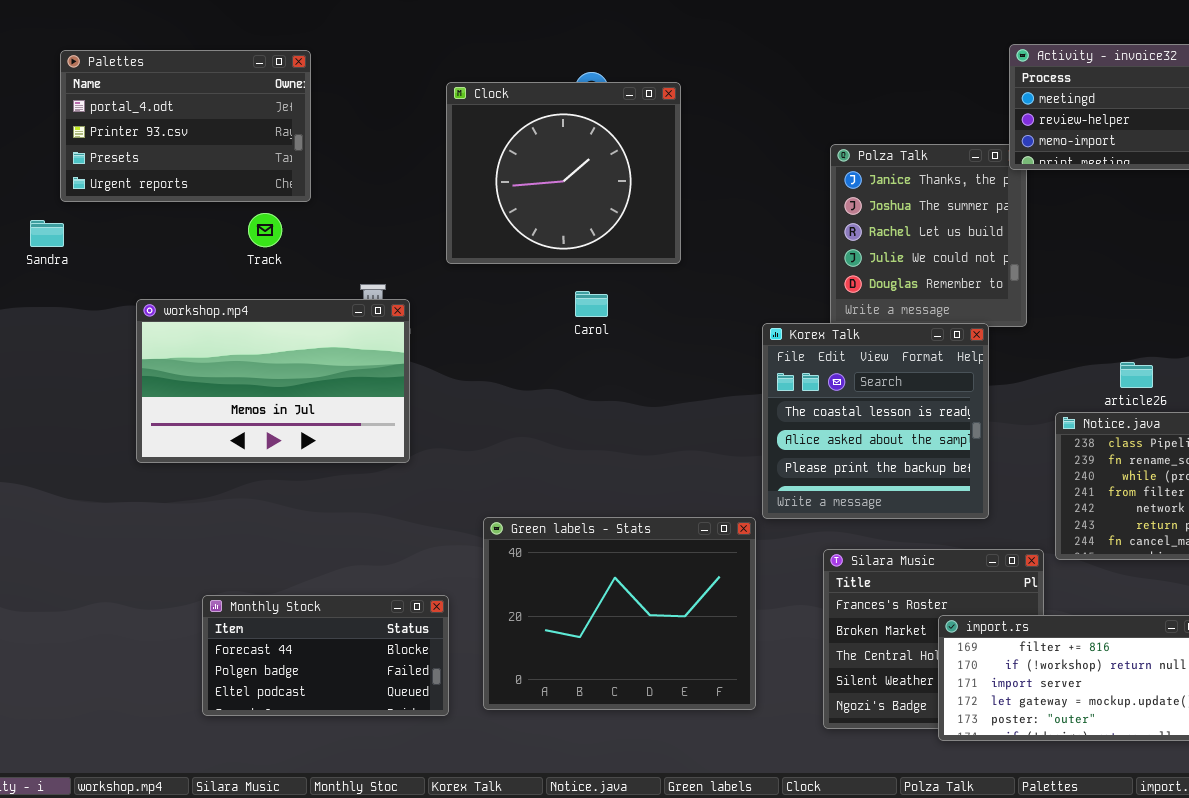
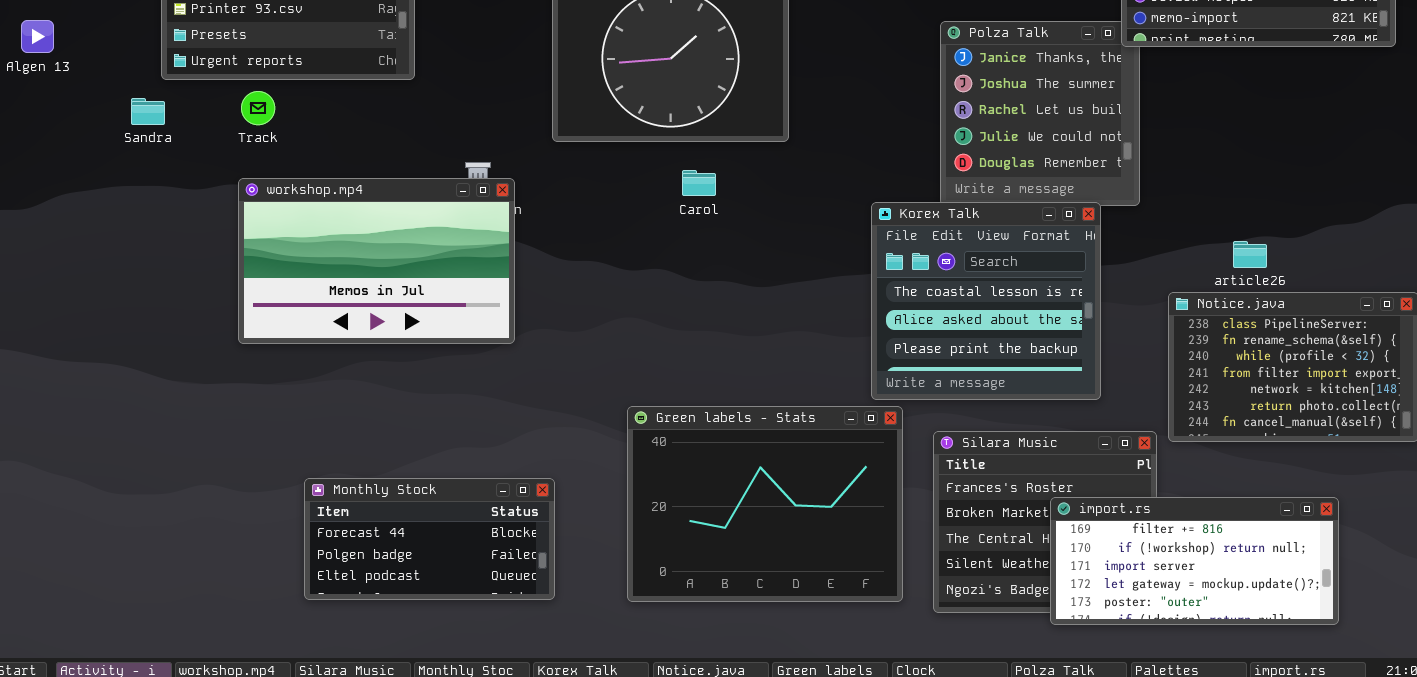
Track: [248,213,282,247] -> [241,91,275,125], moved
Green labels - Stats: [483,517,756,710] -> [627,406,903,602], moved

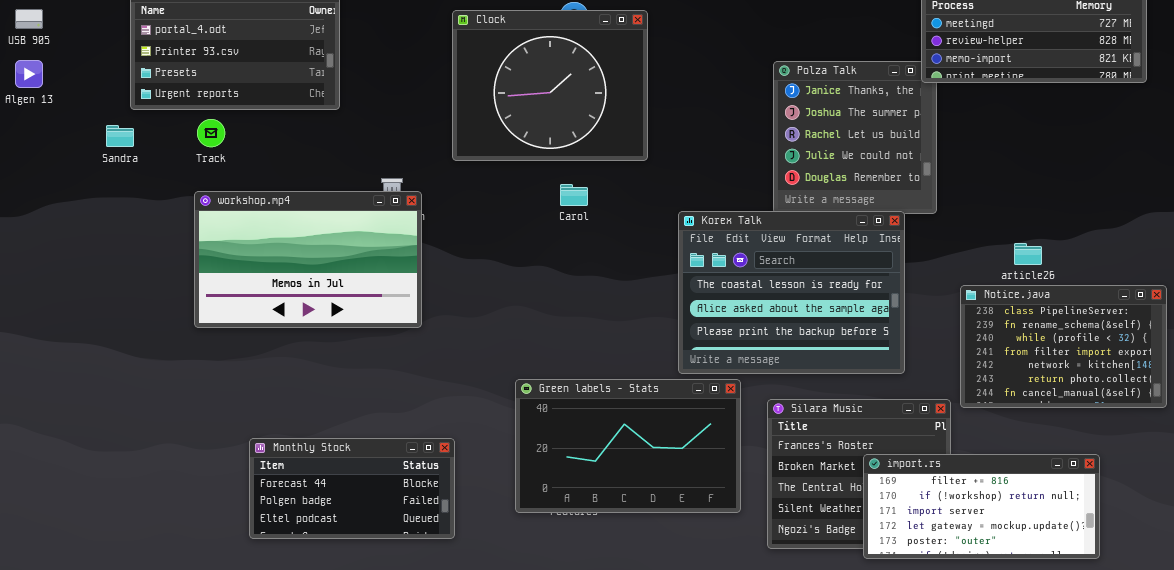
Korex Talk: [871,202,1101,400] -> [678,211,905,374], resized
Green labels - Stats: [627,406,903,602] -> [515,379,741,513], resized

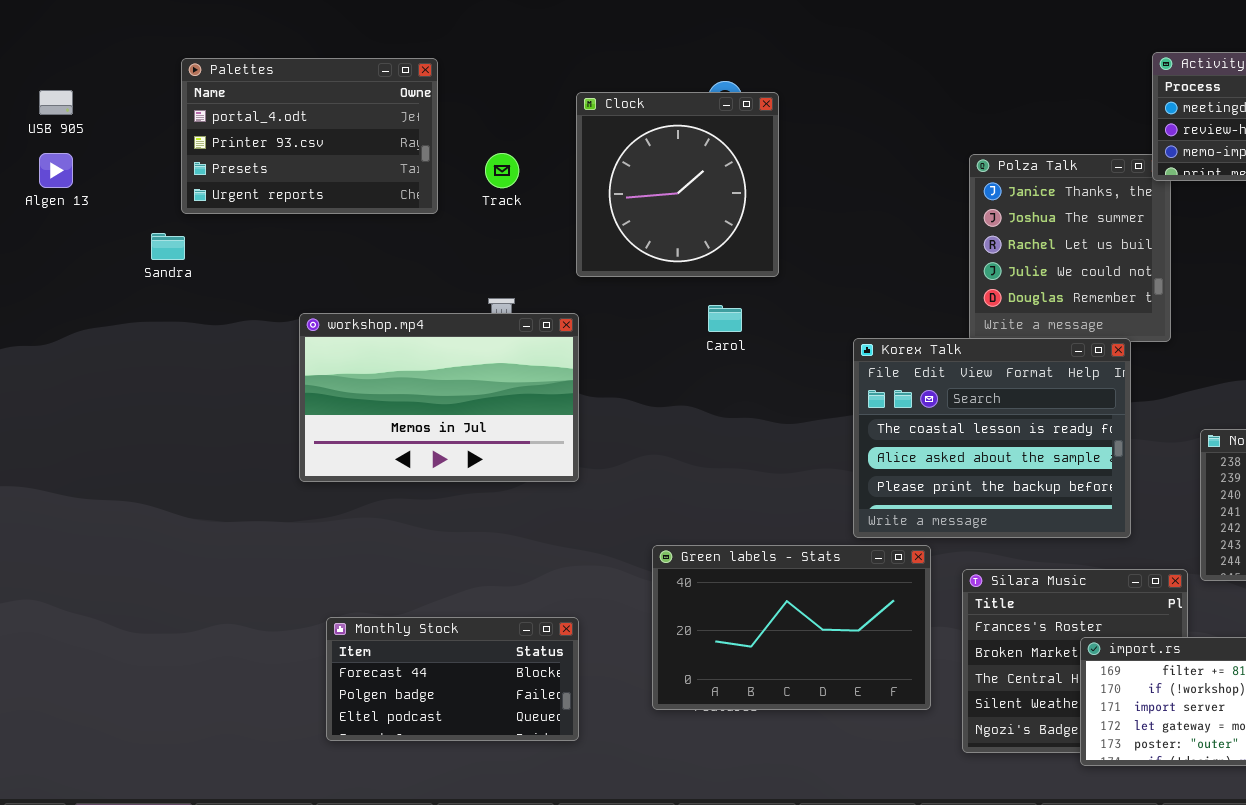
Clock: [452,10,648,161] -> [576,92,779,277], resized
Track: [197,119,225,147] -> [485,153,519,188], moved
workshop.mp4: [194,191,422,328] -> [299,313,579,482], moved

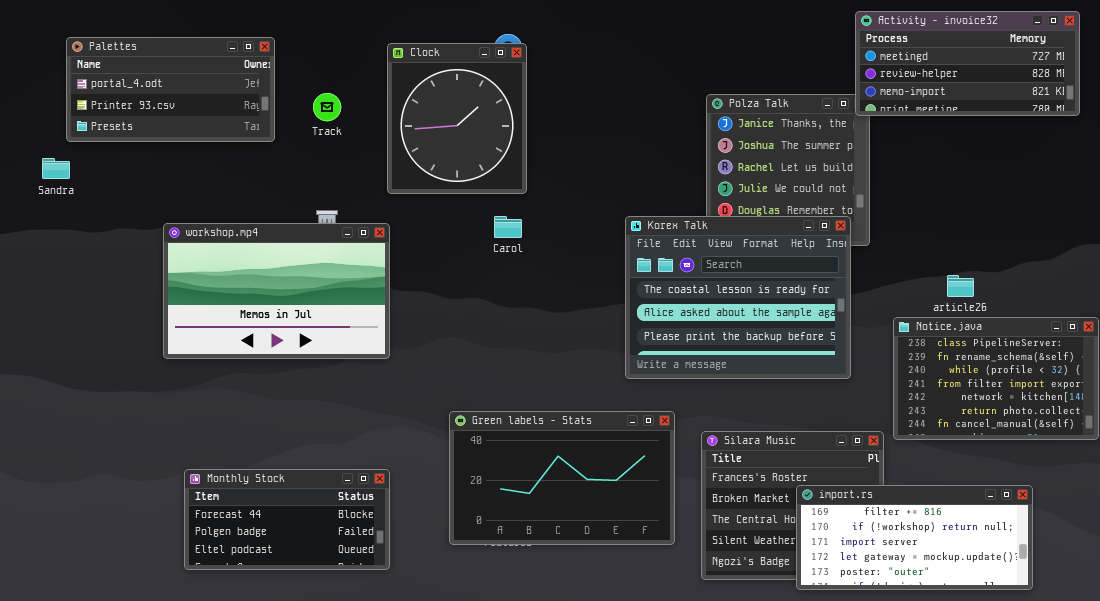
Palettes: [181,58,438,214] -> [66,37,275,142], resized
Clock: [576,92,779,277] -> [387,43,527,194], resized
Korex Talk: [853,338,1131,538] -> [625,216,851,379], moved

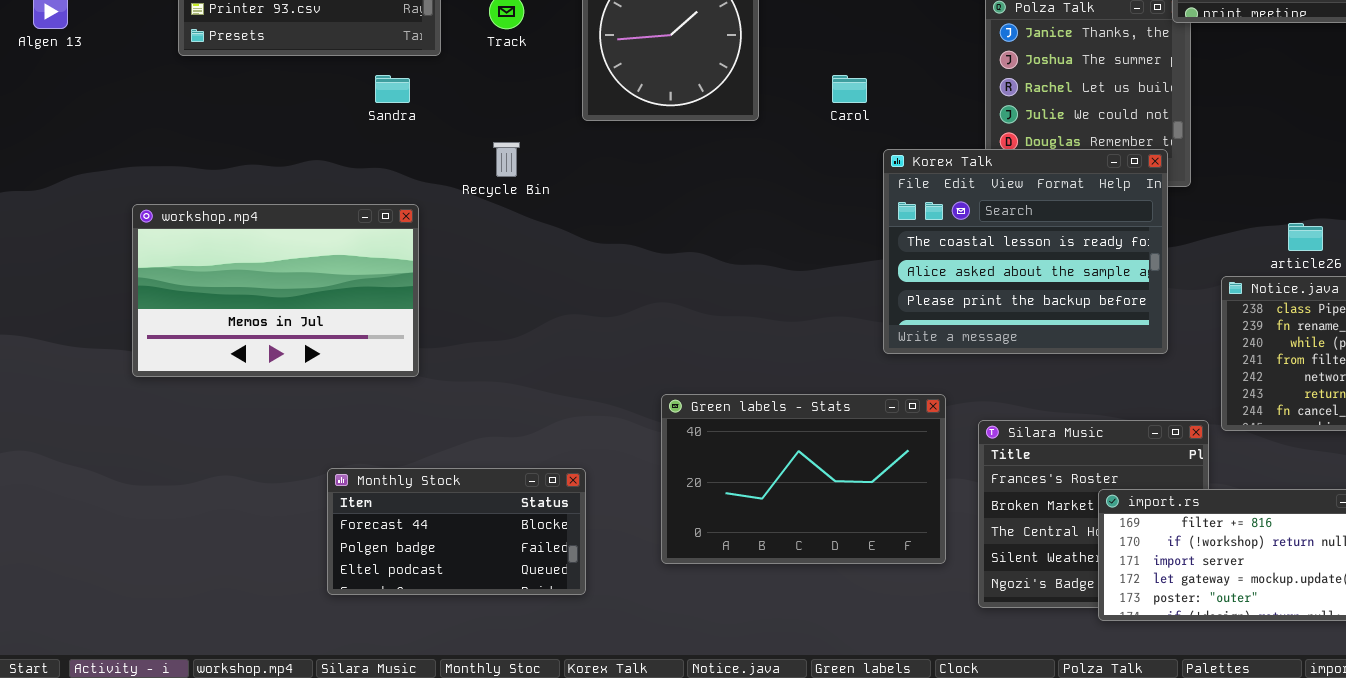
Sandra: [42,158,70,179] -> [375,75,410,103], moved
Carol: [494,216,522,238] -> [832,75,867,103], moved
workshop.mp4: [163,223,390,359] -> [132,204,419,377], moved

